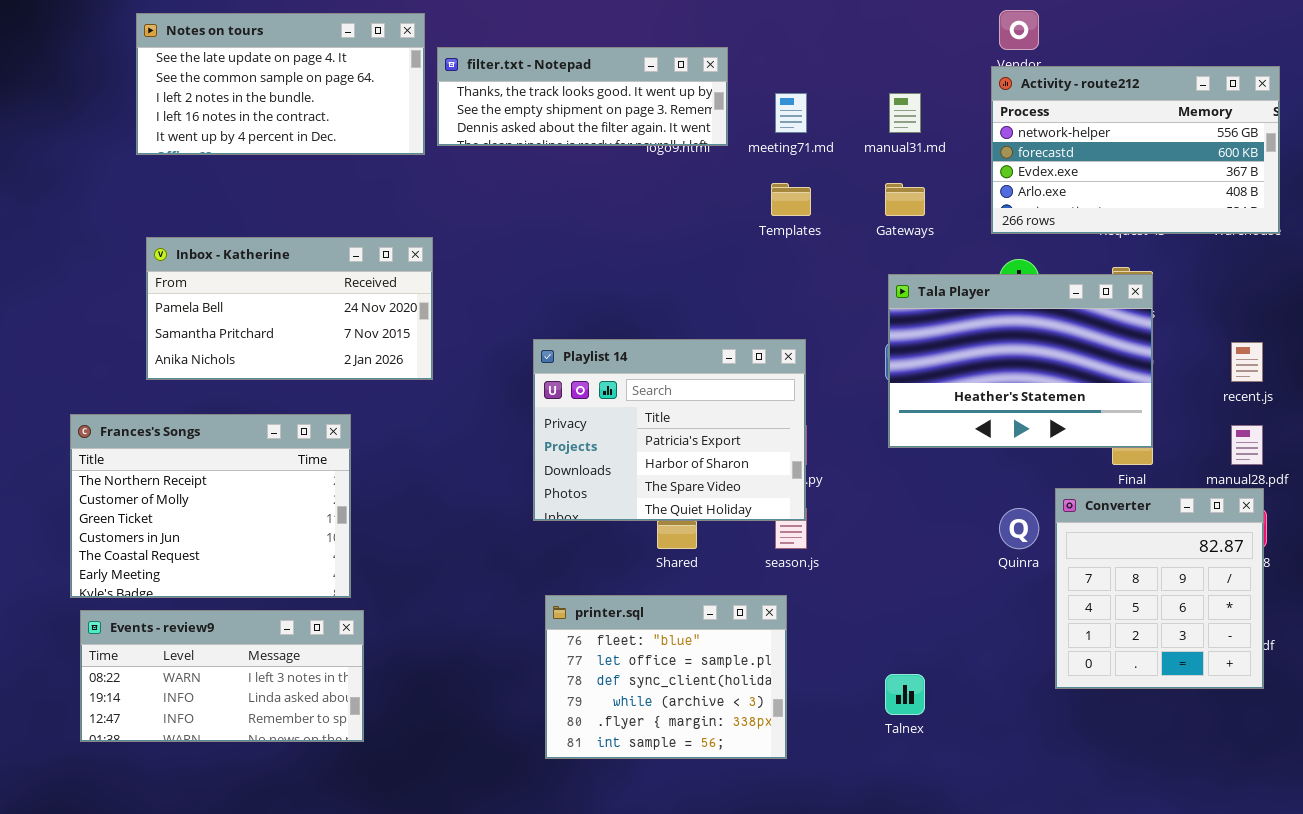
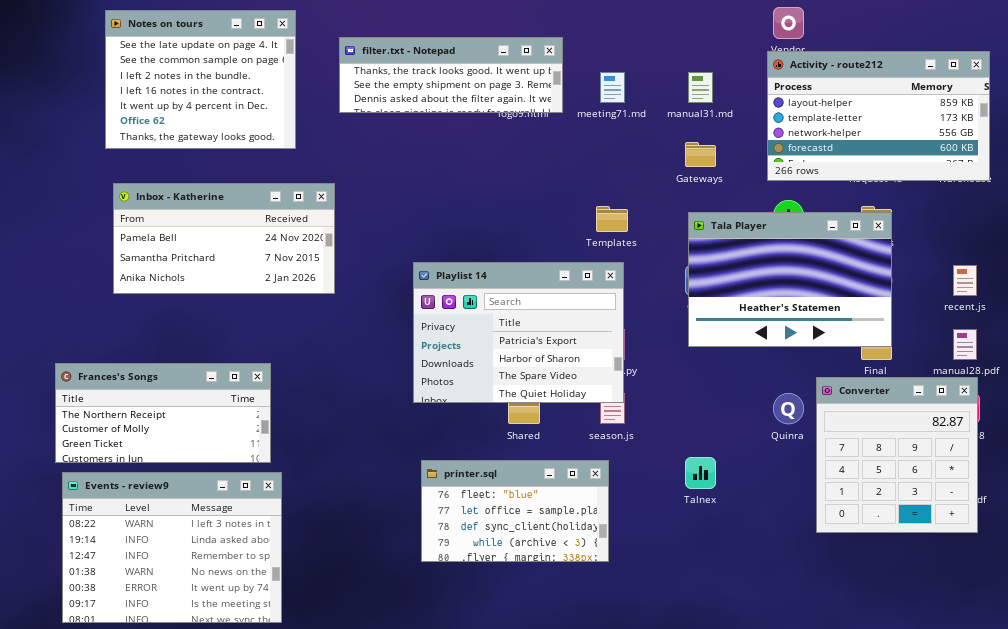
Notes on tours: [136,13,425,155] -> [105,10,296,149], resized
Activity - route212: [991,66,1280,234] -> [767,51,990,181], scrolled up 2 rows
Templates: [771,183,811,216] -> [596,206,628,232], moved
Frances's Songs: [70,414,351,598] -> [55,363,271,463], resized
printer.sql: [545,595,787,759] -> [421,460,609,562], resized
Events - review9: [80,610,364,742] -> [62,472,282,623], resized
Talnex: [885,674,925,715] -> [685,457,716,489], moved

